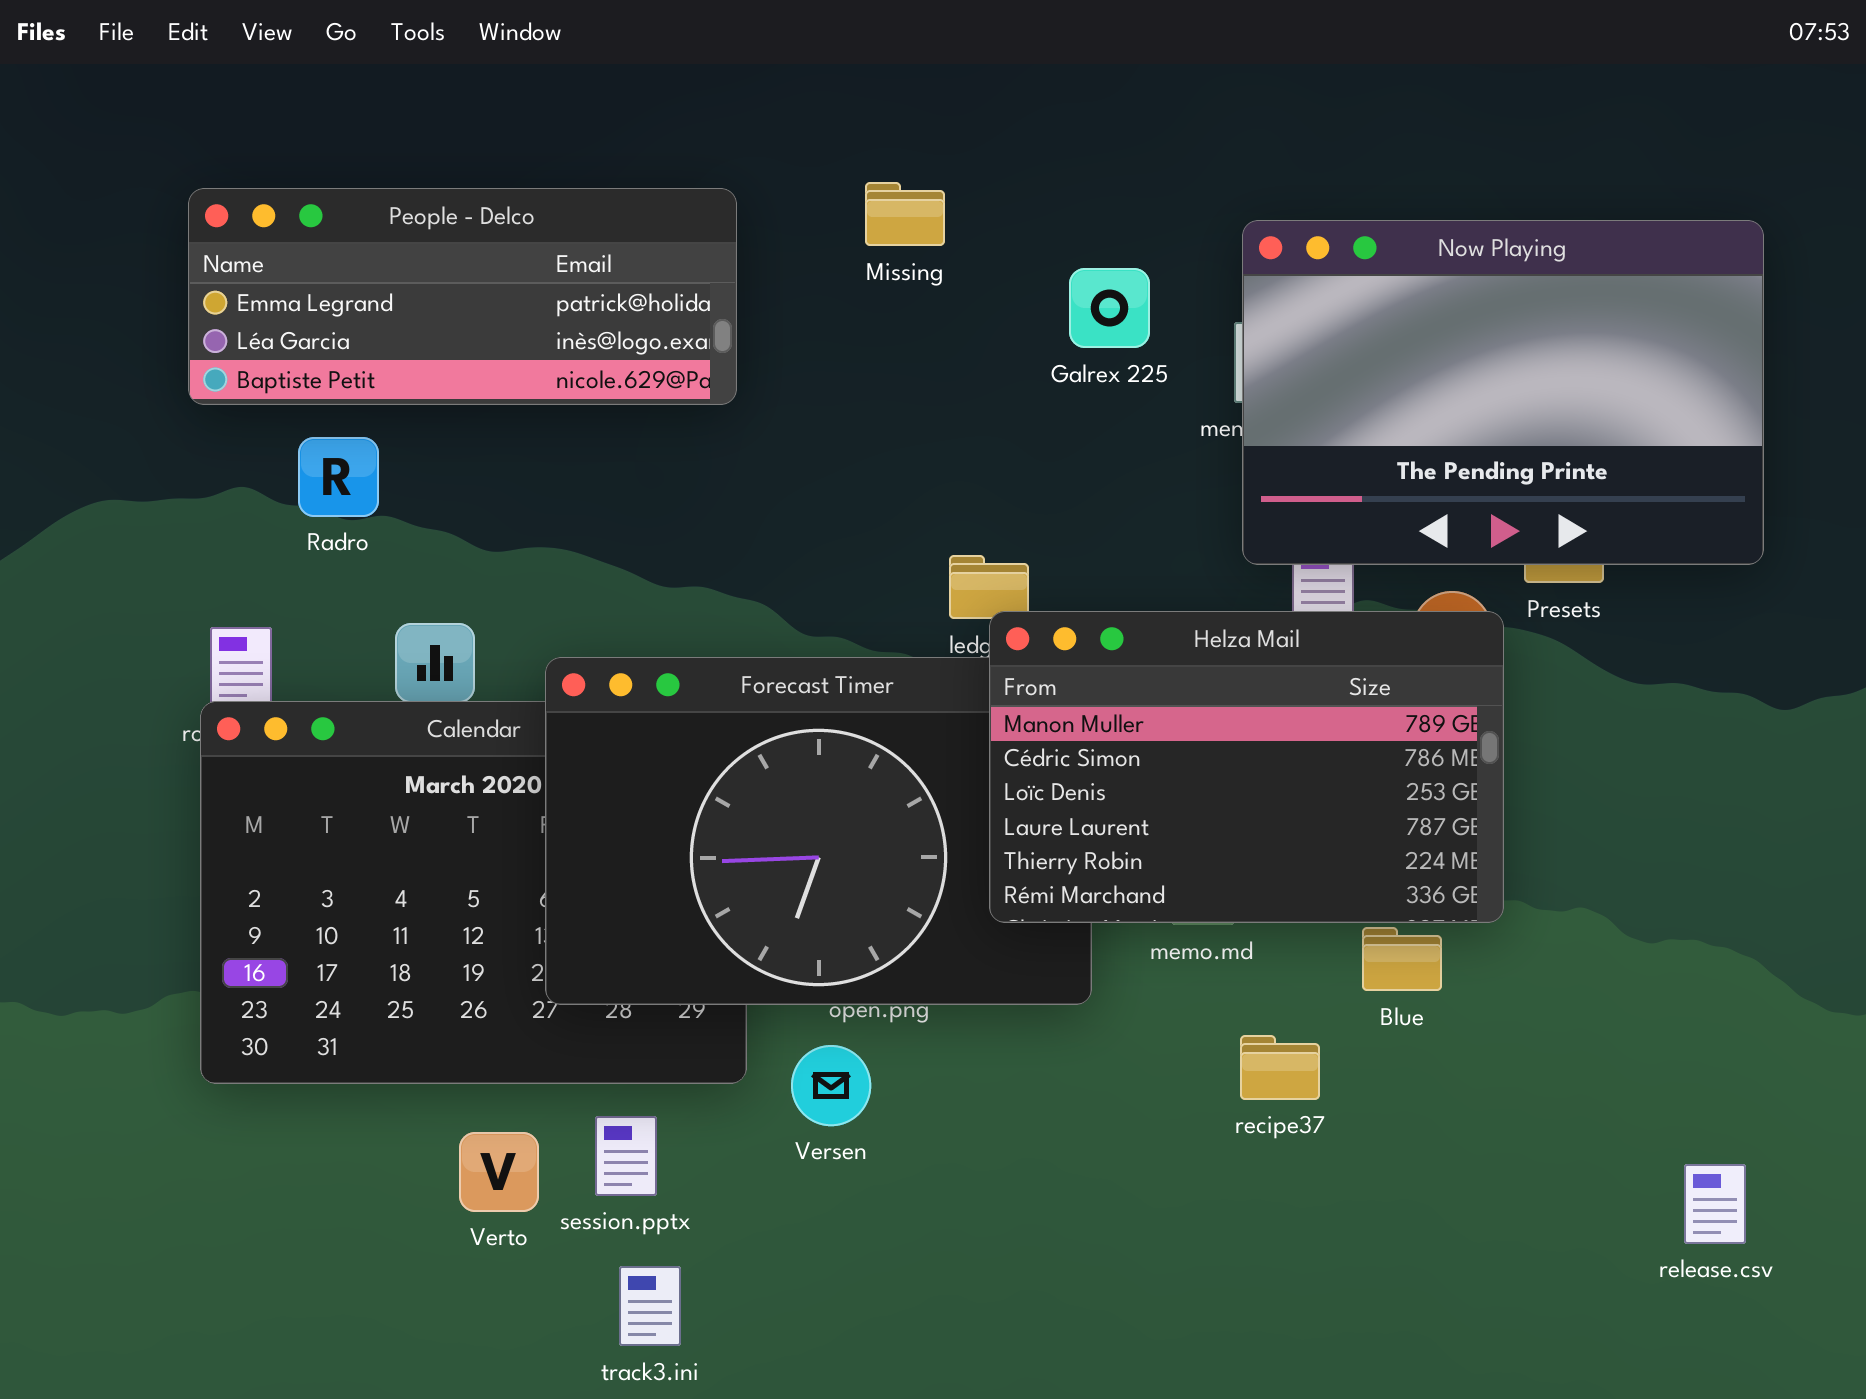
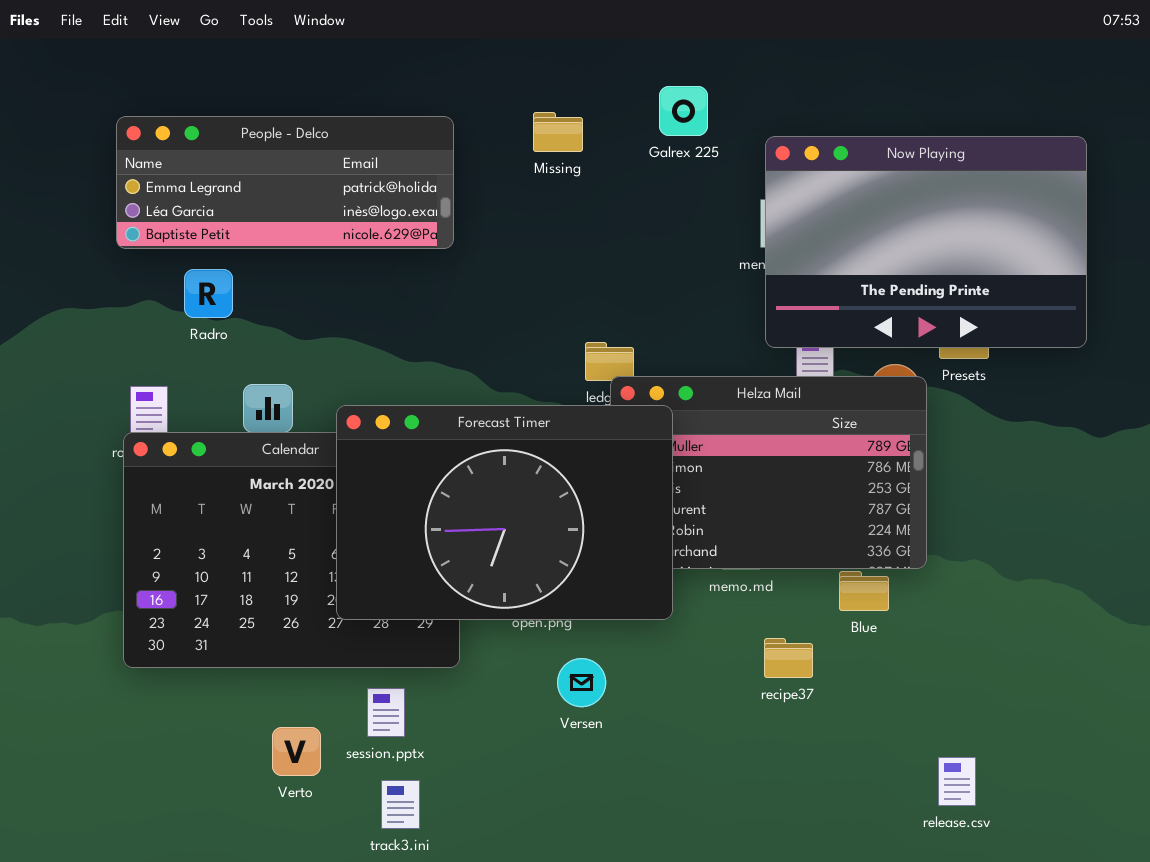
Galrex 225: [1069,268,1150,348] -> [659,86,708,136], moved
Forecast Timer: [545,657,1092,1005] -> [336,405,673,620], raised
Versen: [791,1045,871,1126] -> [557,658,606,707], moved
Verto: [459,1132,539,1212] -> [272,727,321,776], moved
release.csv: [1684,1164,1746,1244] -> [938,757,976,806], moved

